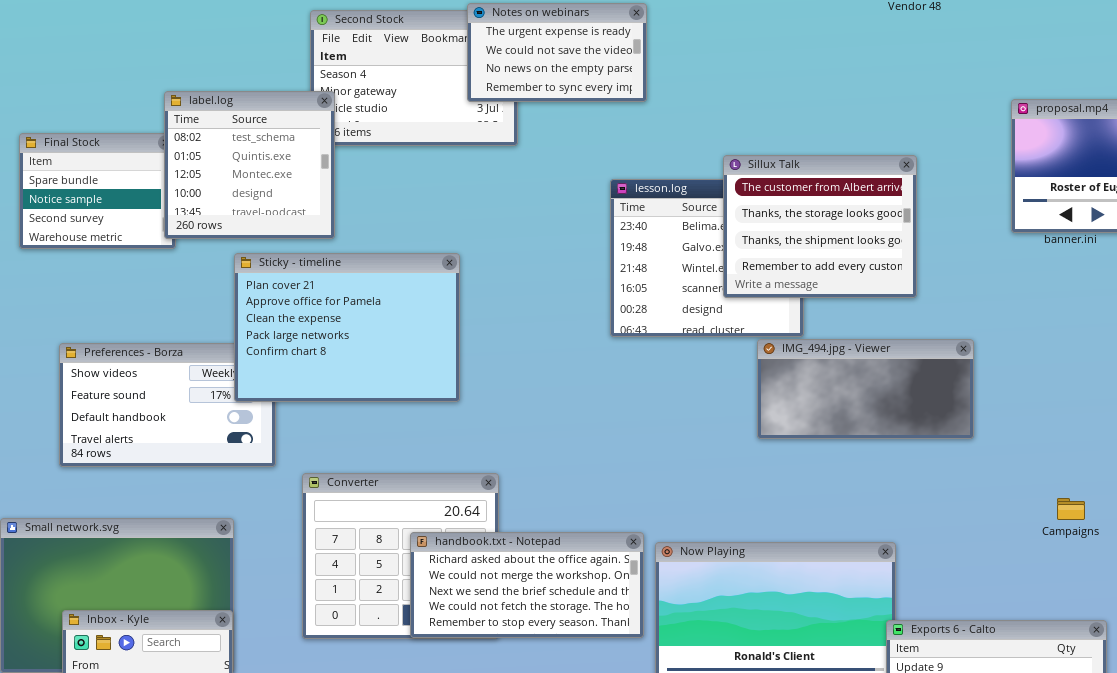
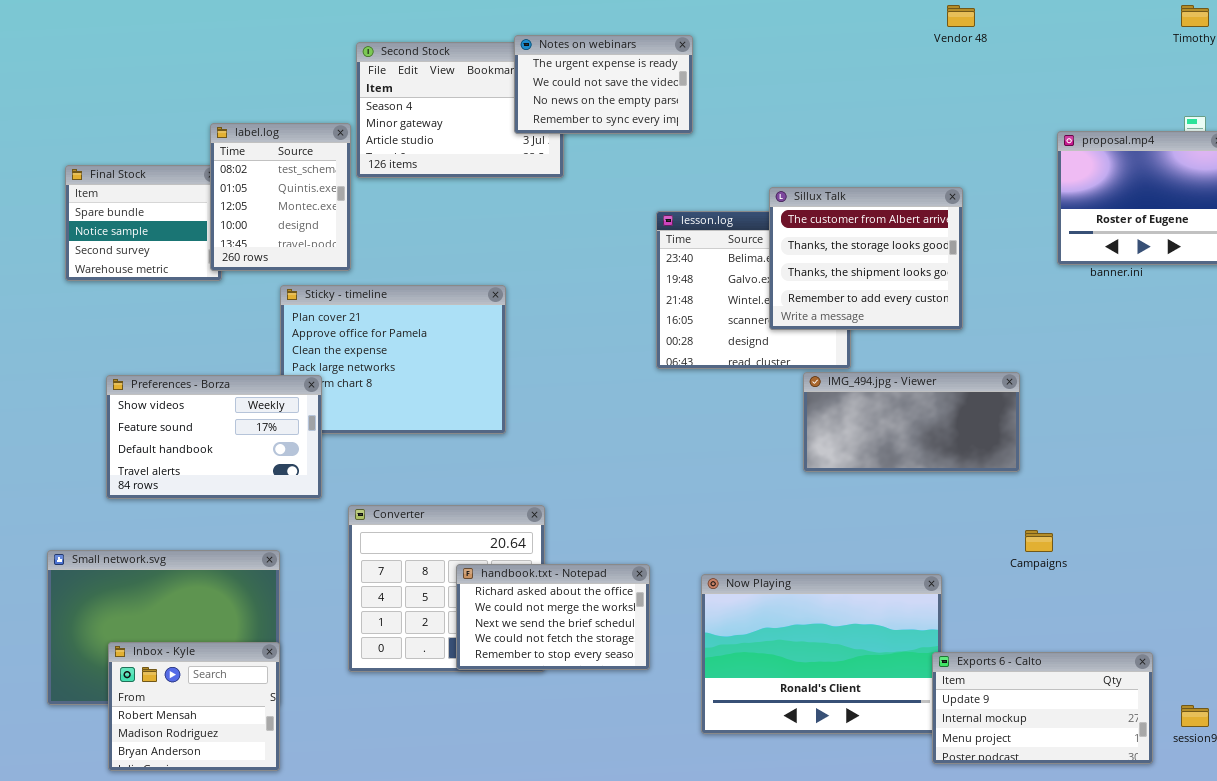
label.log: [164,91,335,239] -> [210,123,351,271], resized
Preferences - Borza: [59,343,276,467] -> [106,375,322,499], raised
Campaigns: [1057,498,1085,520] -> [1025,530,1053,552], moved
handbook.txt - Notepad: [410,532,644,638] -> [456,564,650,670], resized

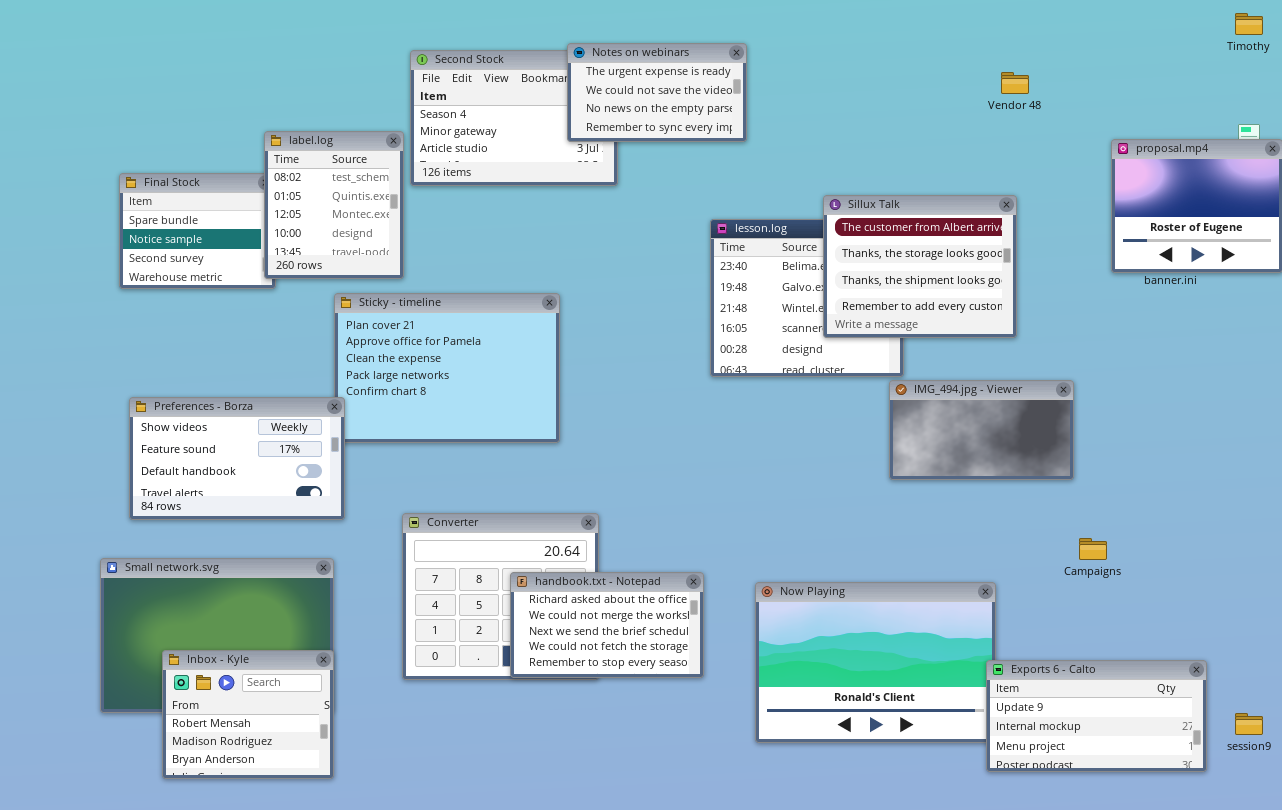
Vendor 48: [947,5,975,27] -> [1001,72,1029,94], moved
IMG_494.jpg - Viewer: [803,372,1020,472] -> [889,380,1074,480], resized
Preferences - Borza: [106,375,322,499] -> [129,397,345,520], moved

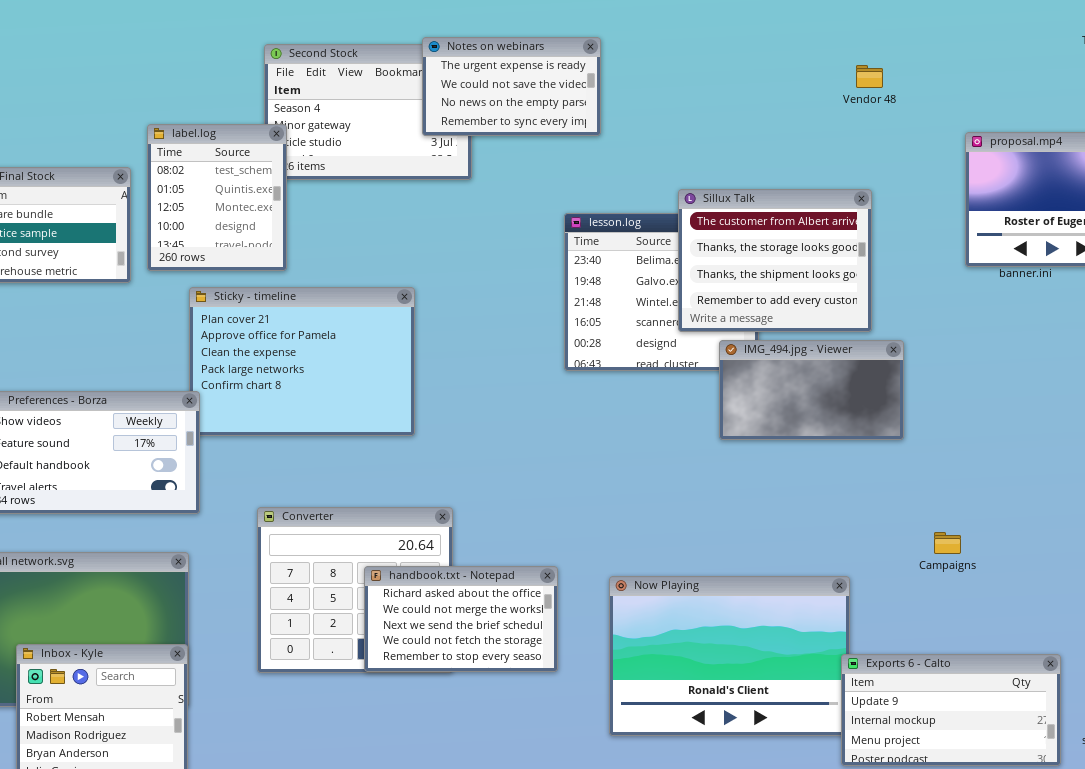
label.log: [264,131,404,279] -> [147,124,287,271], moved
IMG_494.jpg - Viewer: [889,380,1074,480] -> [719,340,904,440], moved

